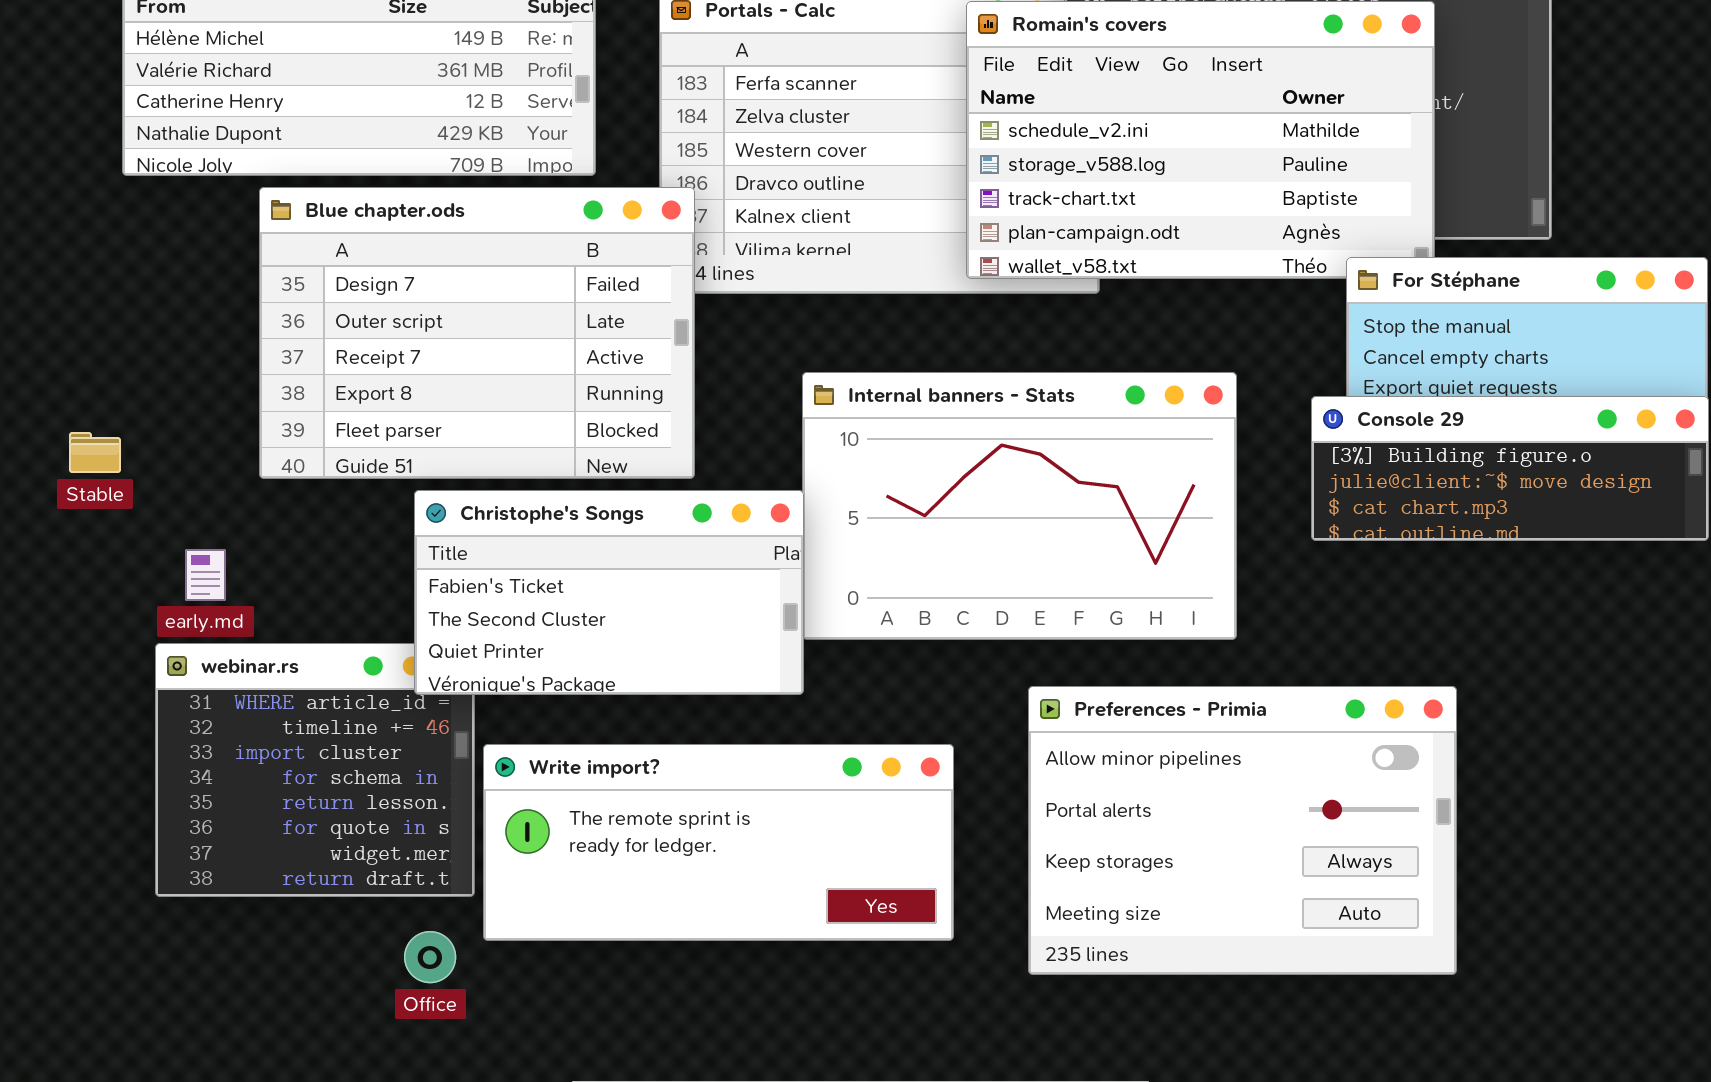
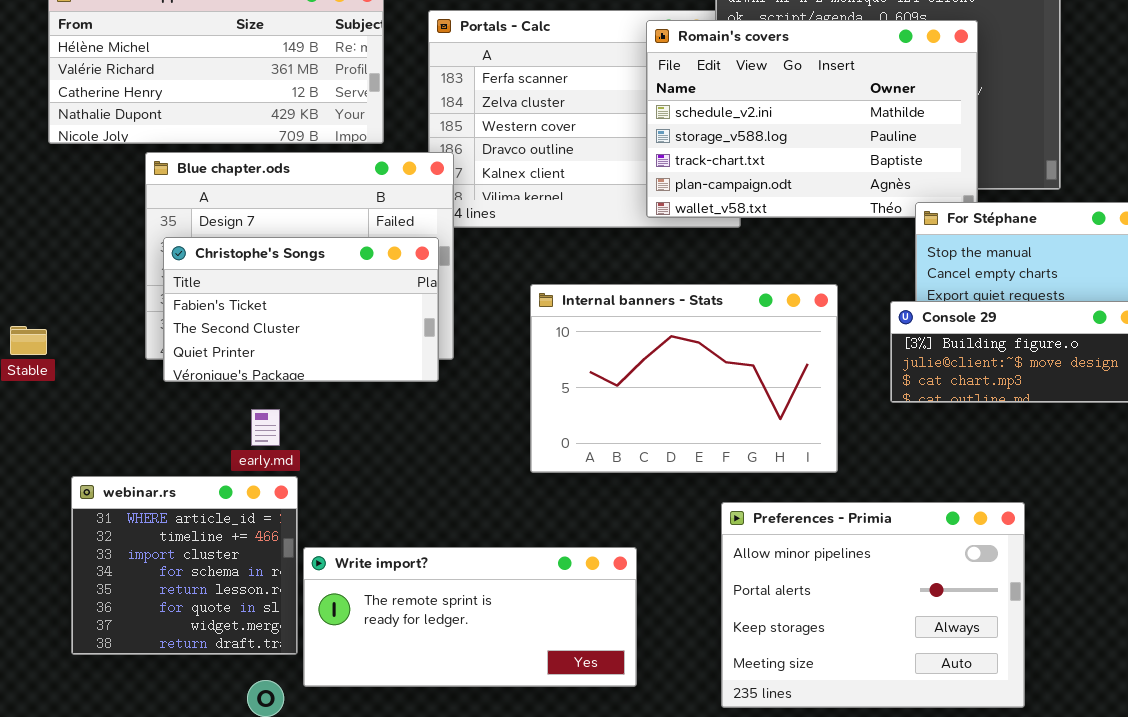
Christophe's Songs: [414,490,804,695] -> [163,237,439,382], moved
early.md: [185,549,226,601] -> [251,409,280,446], moved
Preferences - Primia: [1028,686,1457,975] -> [721,502,1025,708], moved

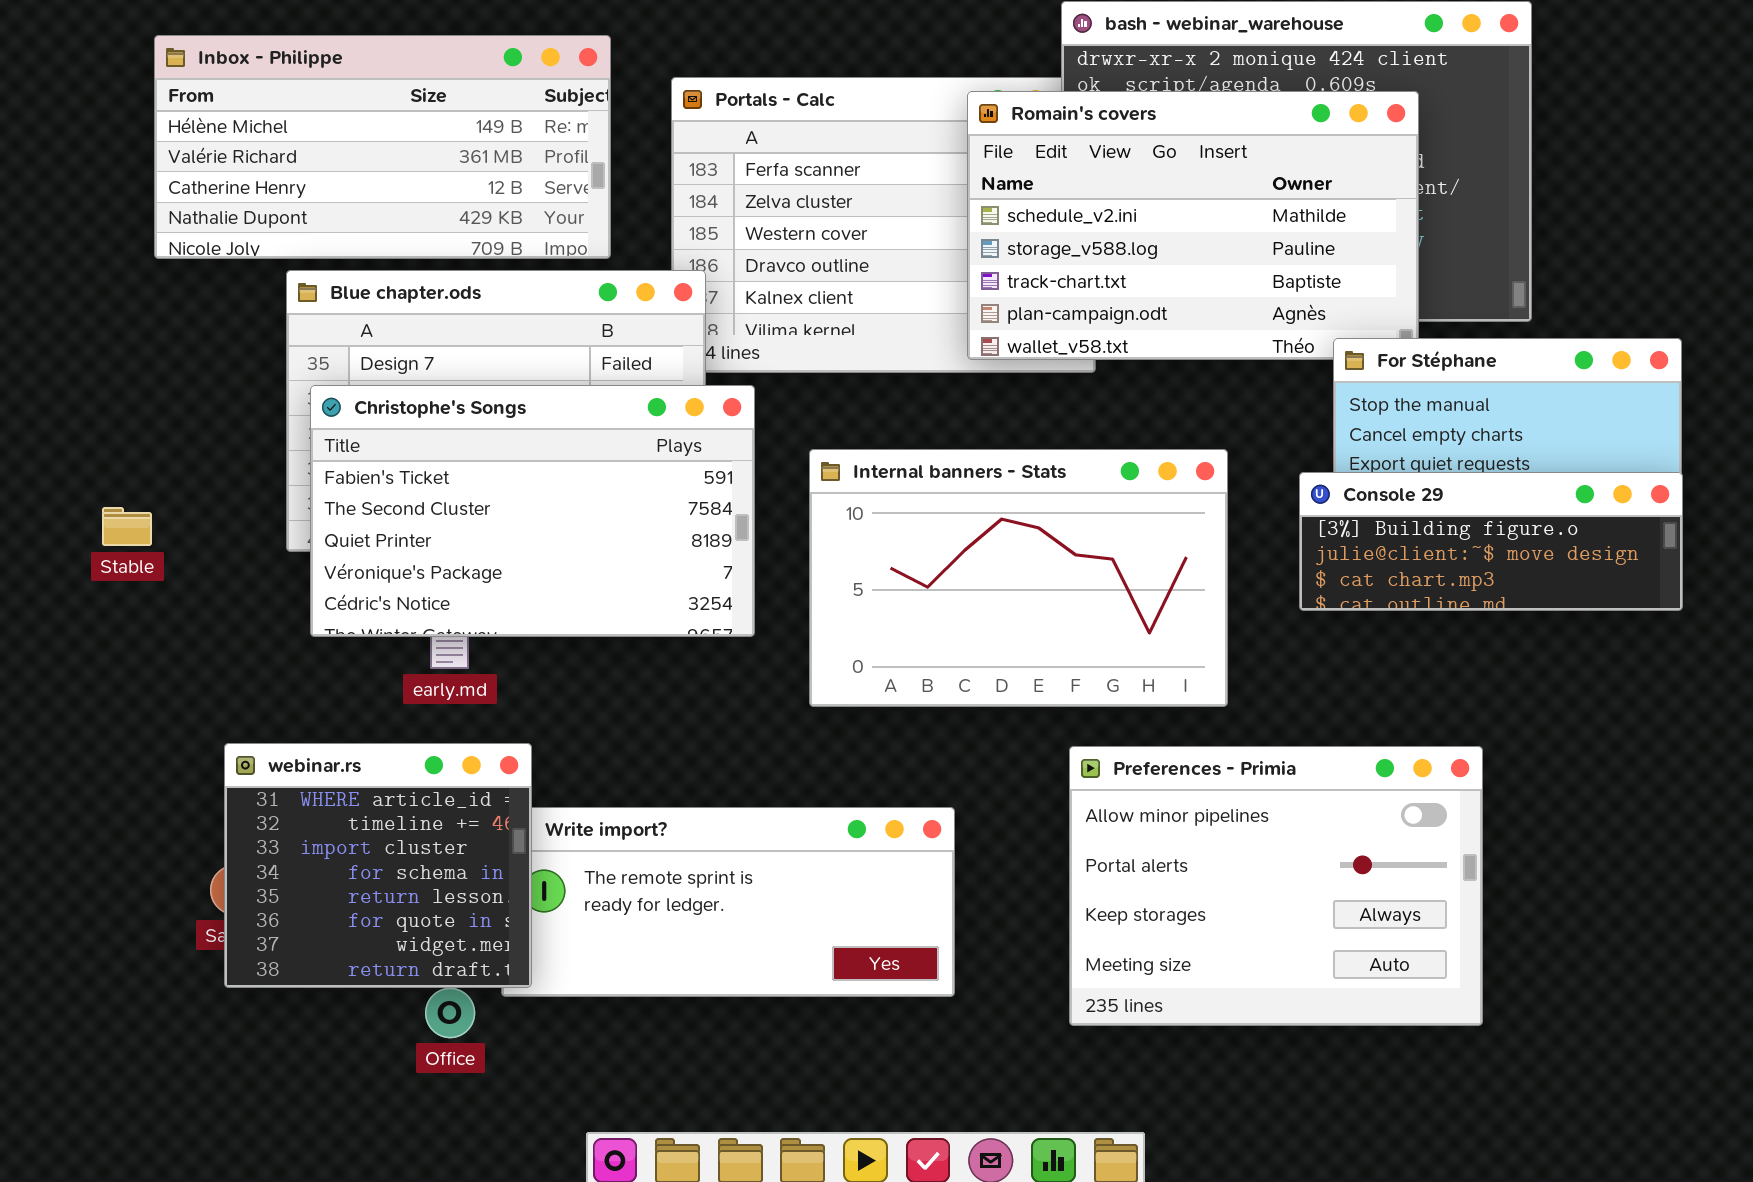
Christophe's Songs: [163,237,439,382] -> [310,385,755,637], resized
webinar.rs: [71,476,298,655] -> [224,743,532,988], moved

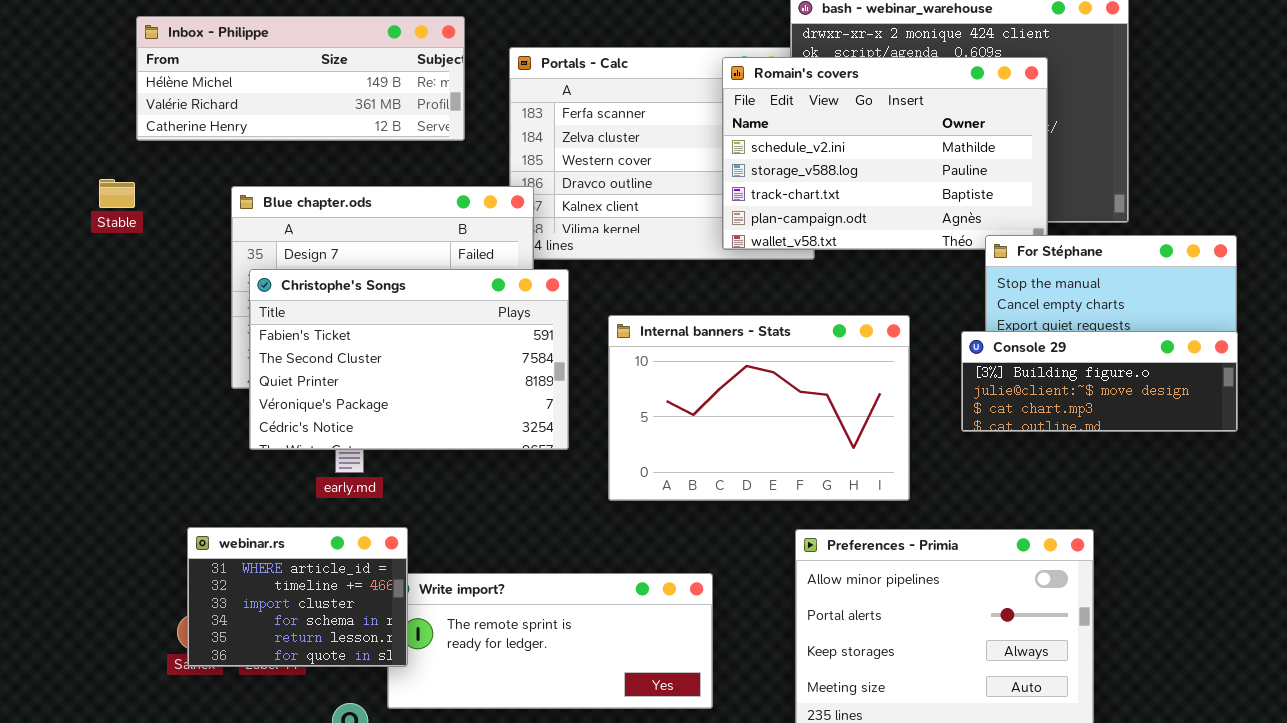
Inbox - Philippe: [154,35,611,259] -> [136,16,465,141], resized
Stable: [102,507,152,546] -> [99,179,135,208], moved
webinar.rs: [224,743,532,988] -> [187,527,408,667], resized

